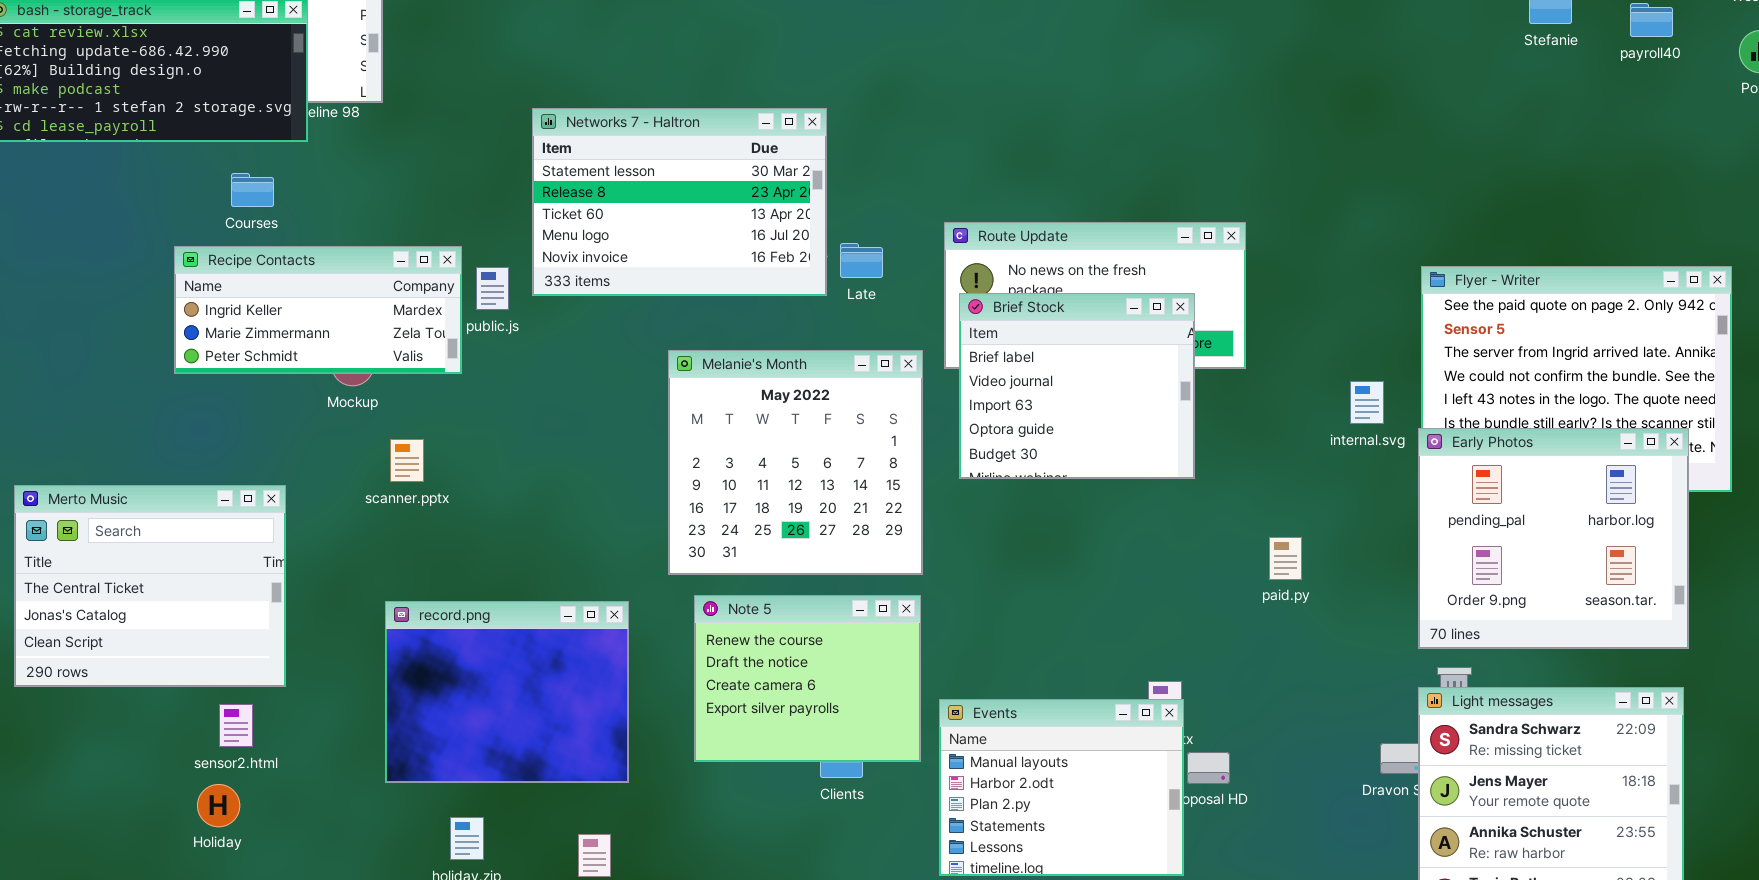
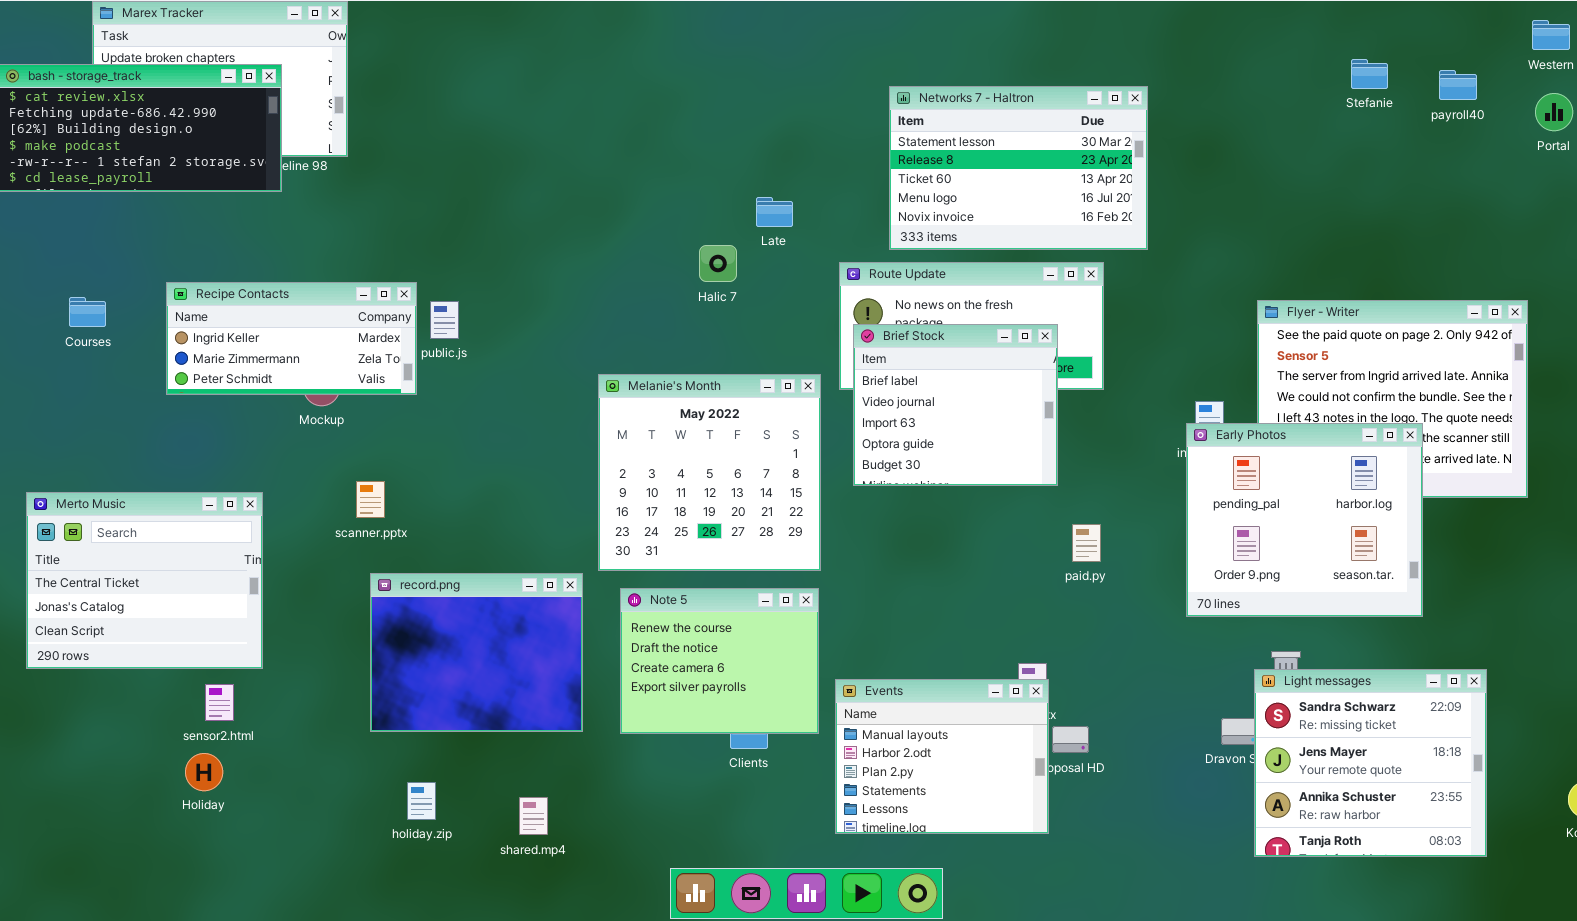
Networks 7 - Haltron: [532,108,827,296] -> [889,86,1148,250], moved
Courses: [231,173,274,207] -> [69,297,106,327], moved
Late: [840,243,883,278] -> [756,197,793,227], moved
Early Photos: [1418,428,1689,649] -> [1186,423,1423,617], moved
scanner.pptx: [390,439,424,482] -> [356,481,385,518], moved
paid.py: [1269,537,1302,580] -> [1072,524,1101,562], moved
record.png: [385,601,629,783] -> [370,573,583,732], moved

